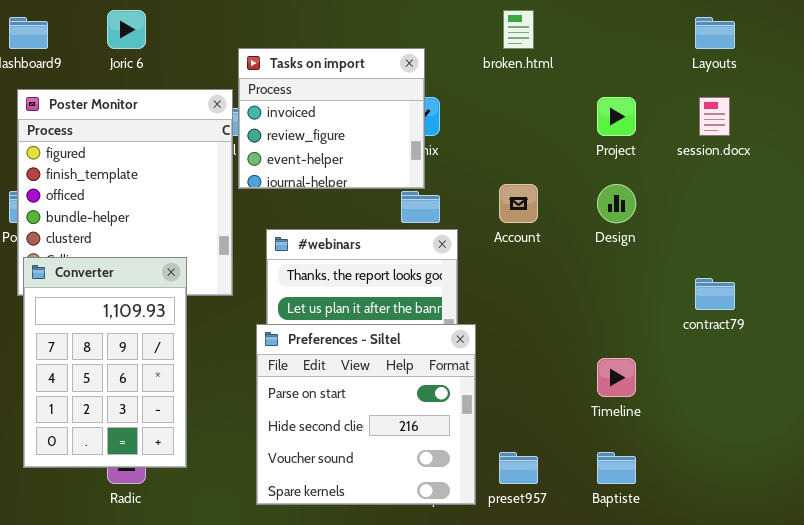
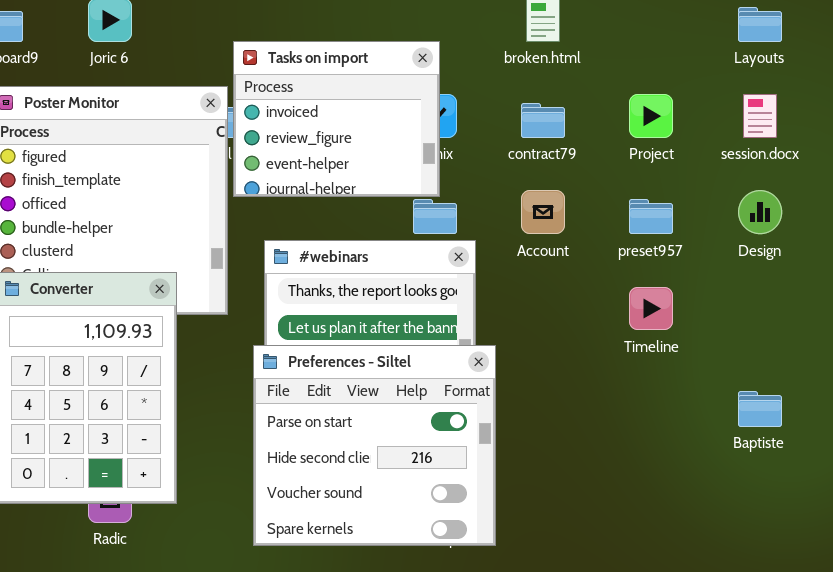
Design: [597,184,636,223] -> [738,190,782,234], moved
contract79: [695,278,735,310] -> [521,103,565,138], moved
Timeline: [597,358,636,397] -> [629,287,673,330], moved
preset957: [499,452,538,484] -> [629,199,673,234], moved
Baptiste: [597,452,636,484] -> [738,391,782,427], moved

